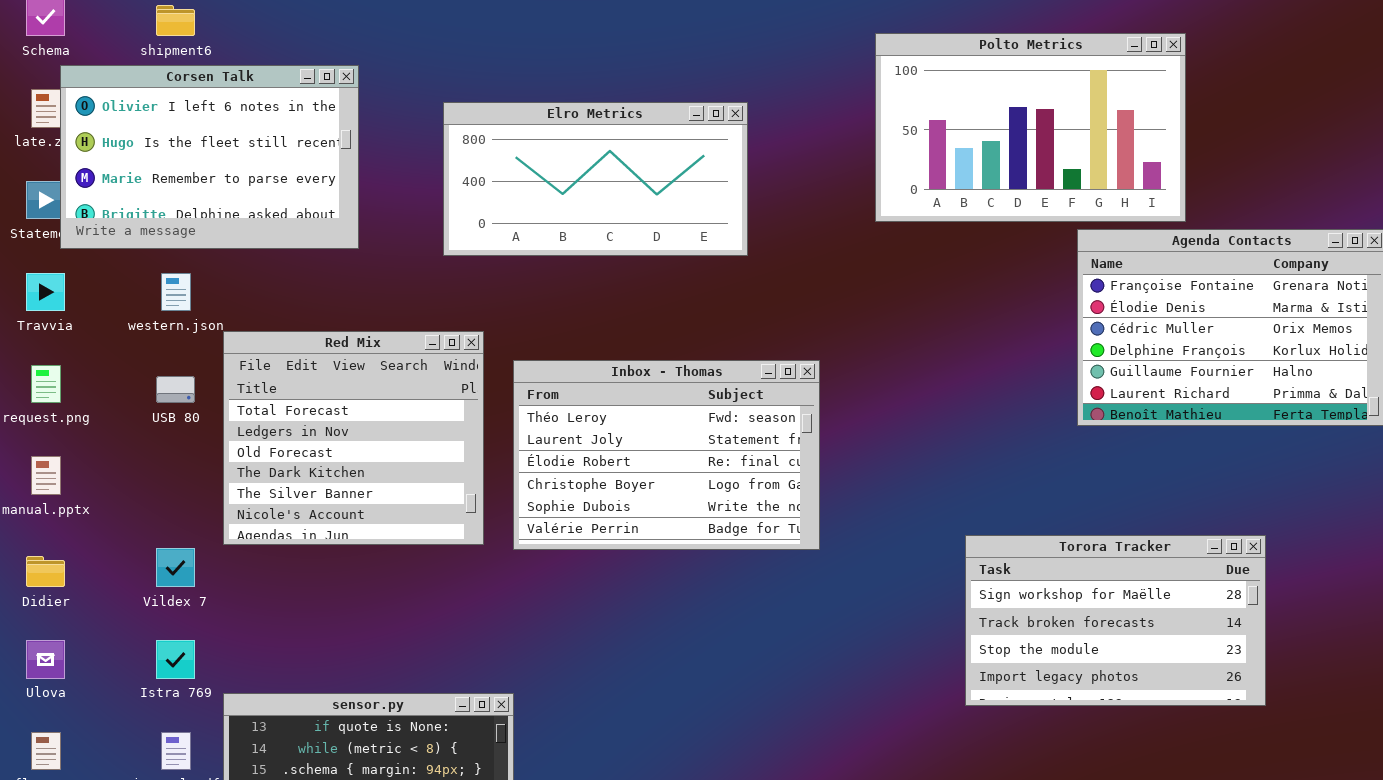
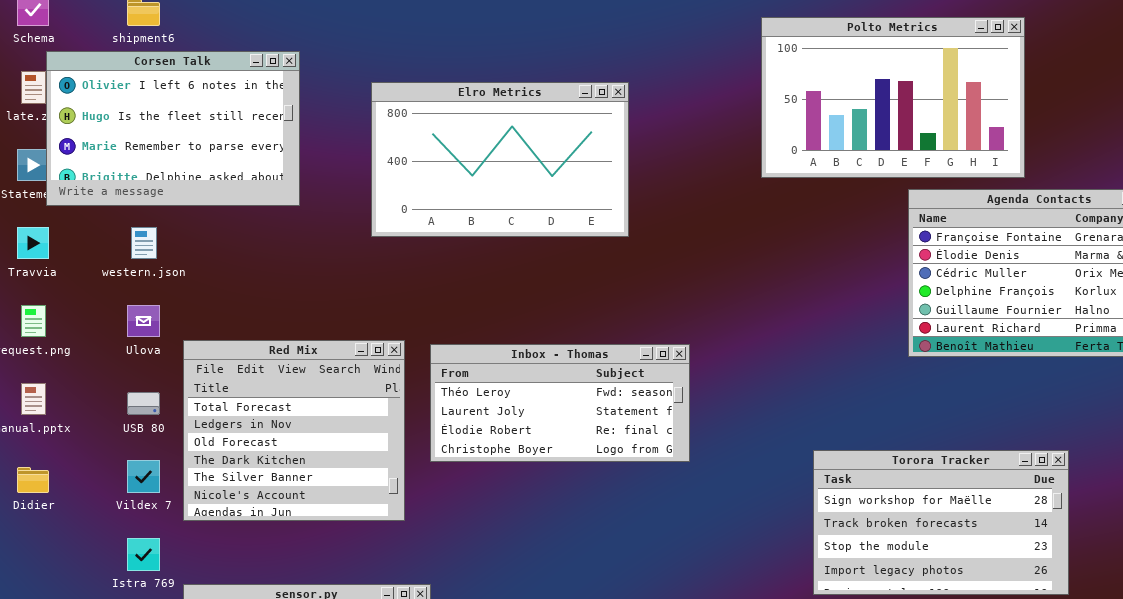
Polto Metrics: [875,33,1186,222] -> [761,17,1025,178], moved
Elro Metrics: [443,102,748,256] -> [371,82,629,237], resized
Red Mix: [223,331,484,545] -> [183,340,405,521], moved
Inbox - Thomas: [513,360,820,550] -> [430,344,690,462], resized
USB 80: [156,376,195,403] -> [127,392,160,415], moved
Ulova: [26,640,65,679] -> [127,305,160,337], moved

